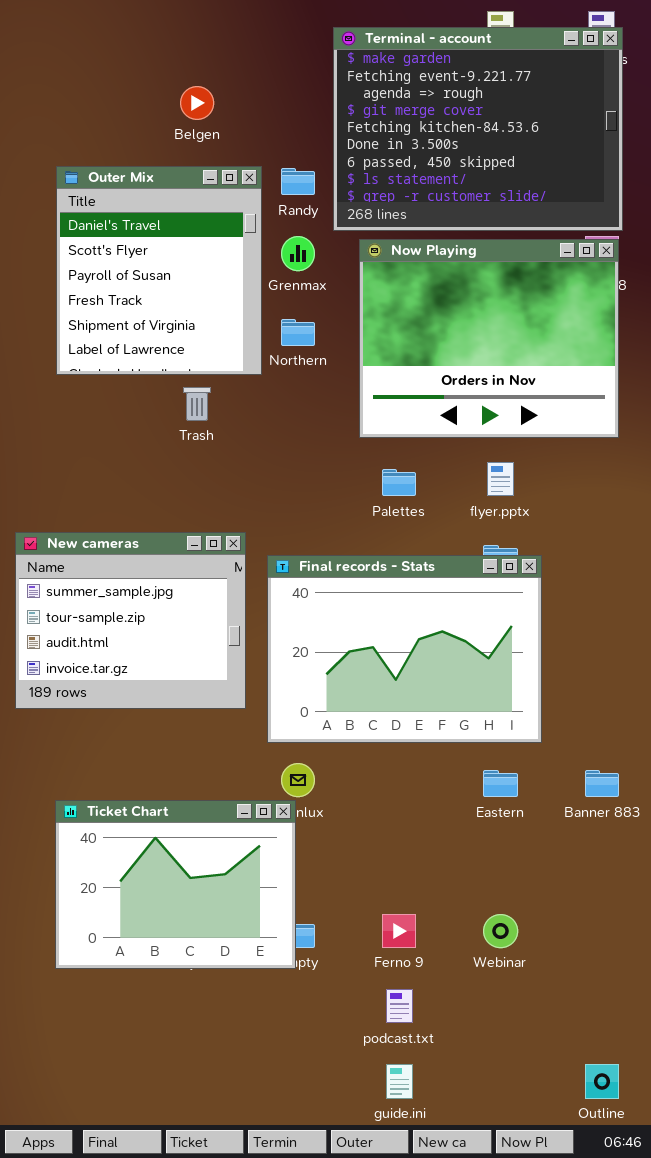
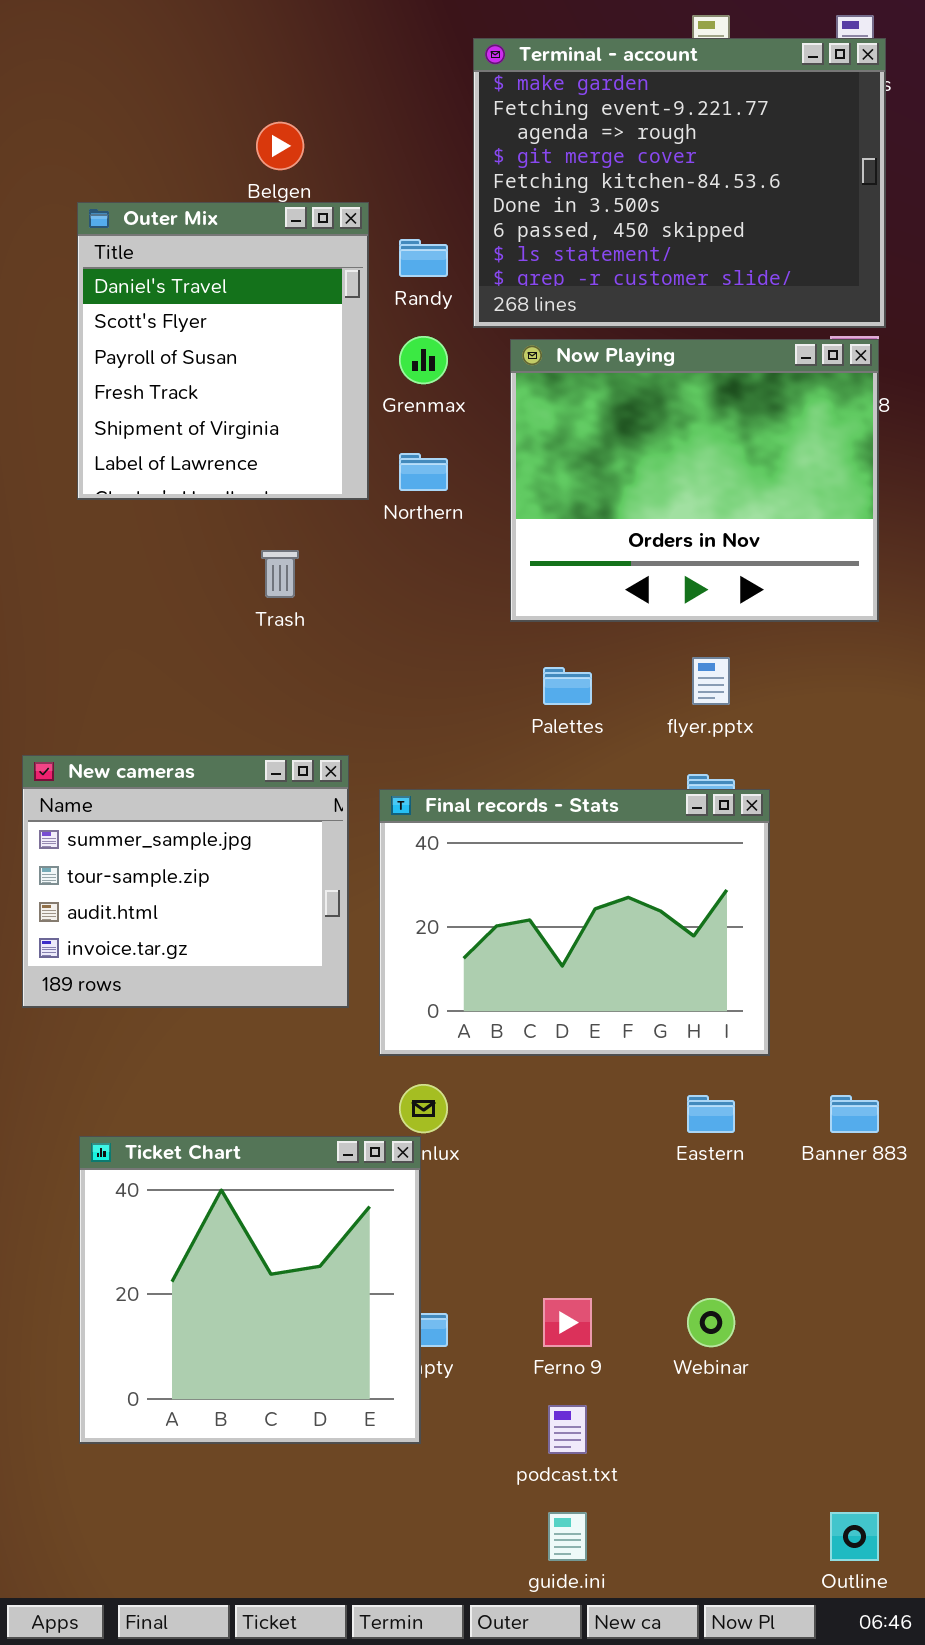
Outer Mix: [56,166,262,375] -> [77,202,369,500], moved
Ticket Chart: [55,800,296,969] -> [79,1136,421,1444], resized

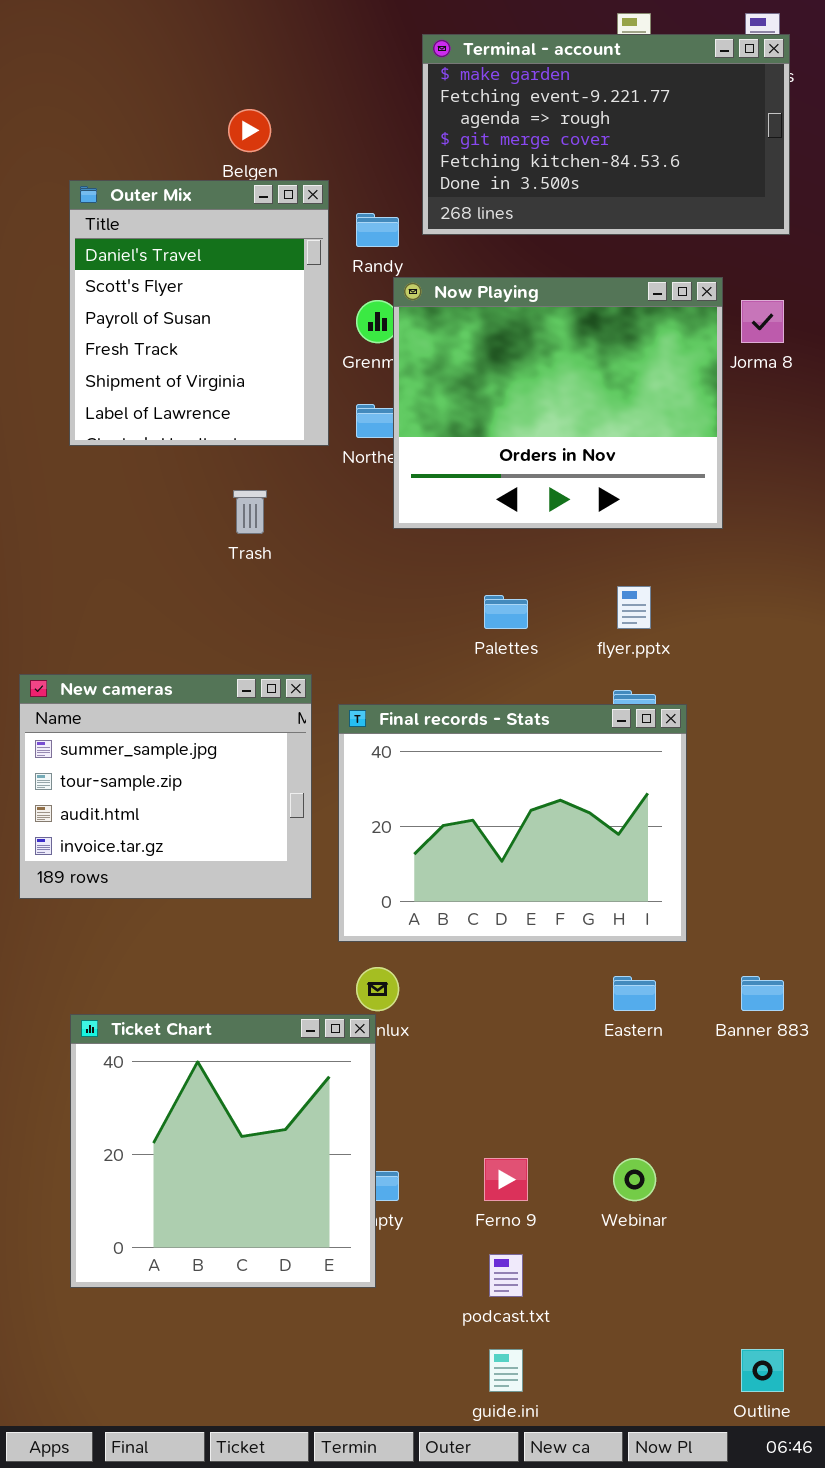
Terminal - account: [473,38,886,328] -> [422,34,790,235], resized
Now Playing: [510,339,879,622] -> [393,277,723,529], moved

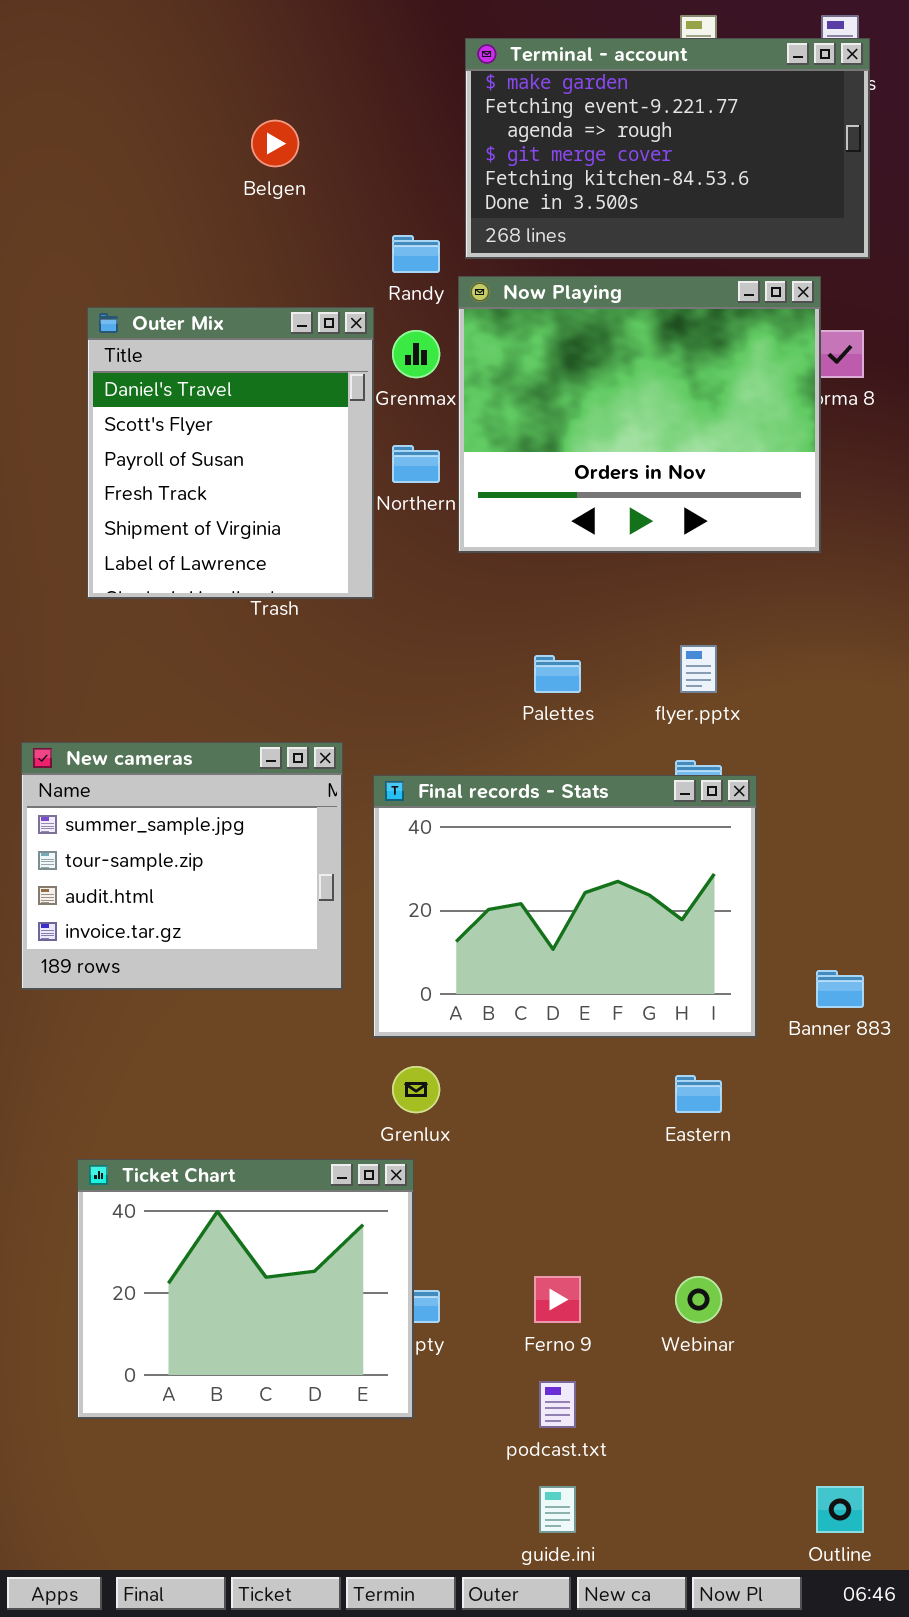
Outer Mix: [69,180,329,446] -> [87,307,374,599], moved
Now Playing: [393,277,723,529] -> [458,276,821,553], moved
Banner 883: [741,976,784,1011] -> [816,970,864,1008], moved
Ticket Chart: [70,1014,376,1288] -> [77,1159,414,1419], resized

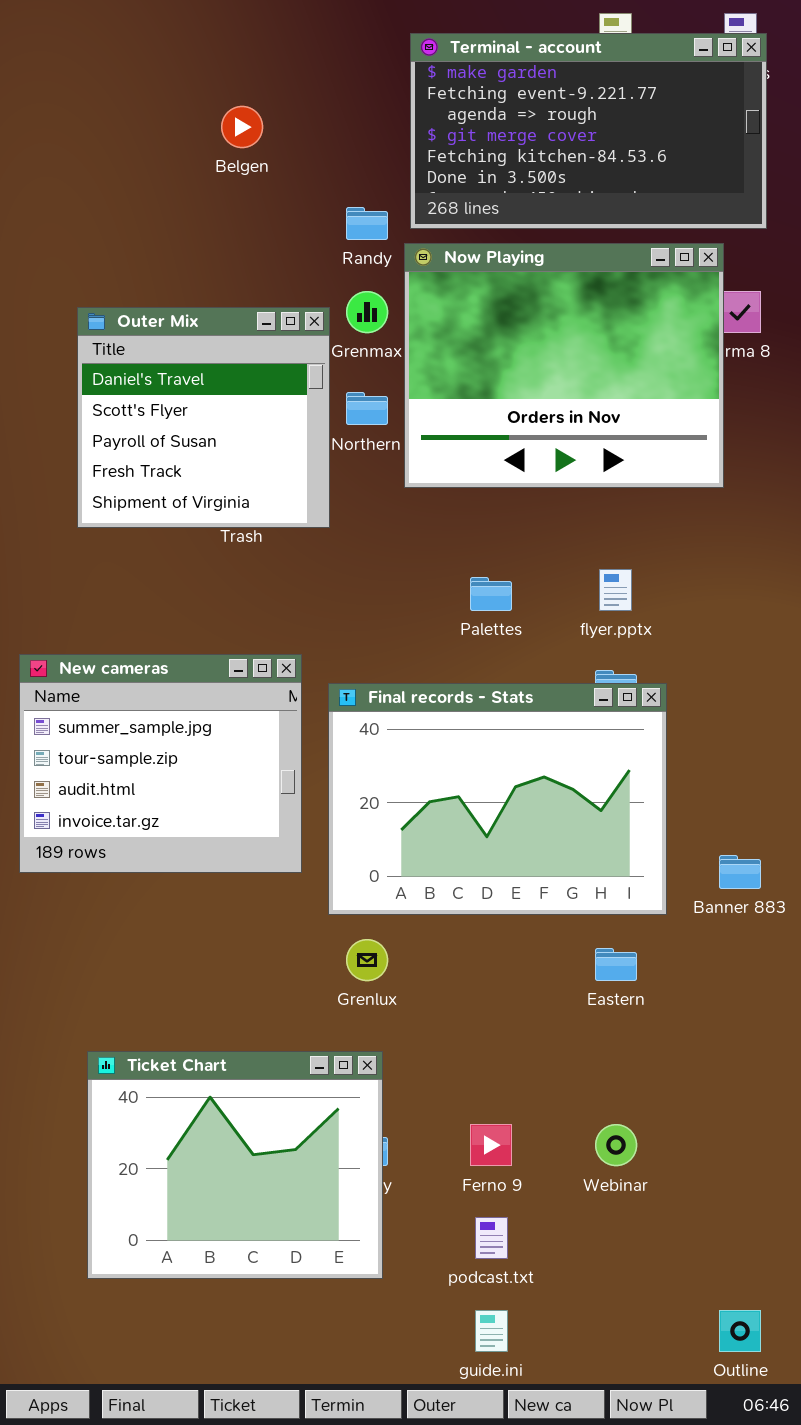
Outer Mix: [87,307,374,599] -> [77,307,330,528], resized
Ticket Chart: [77,1159,414,1419] -> [87,1051,383,1279], moved

